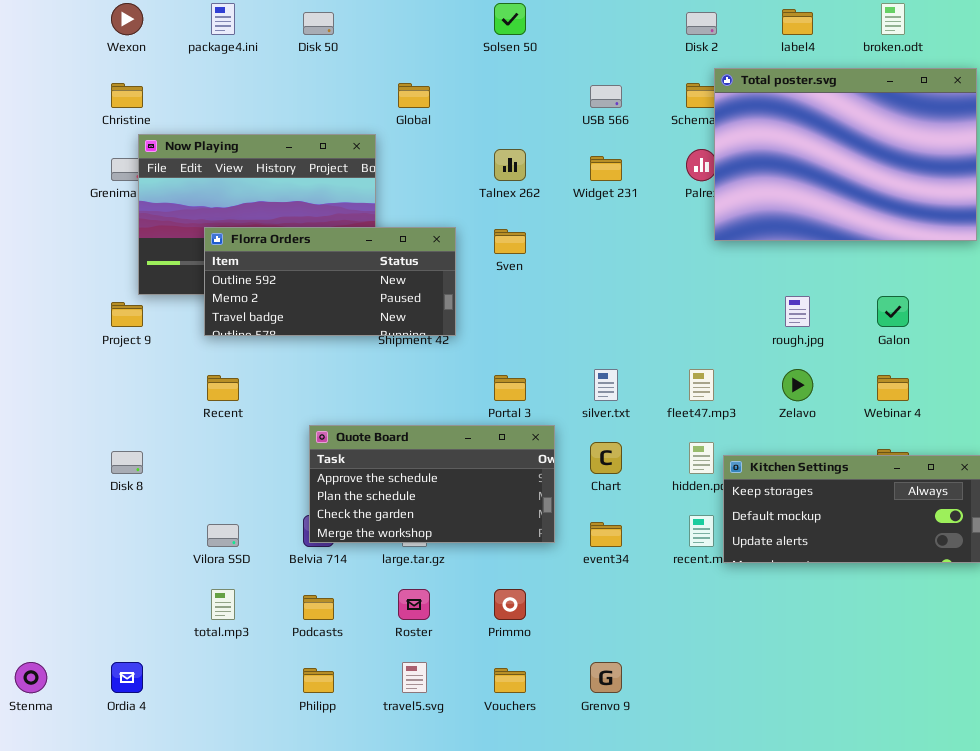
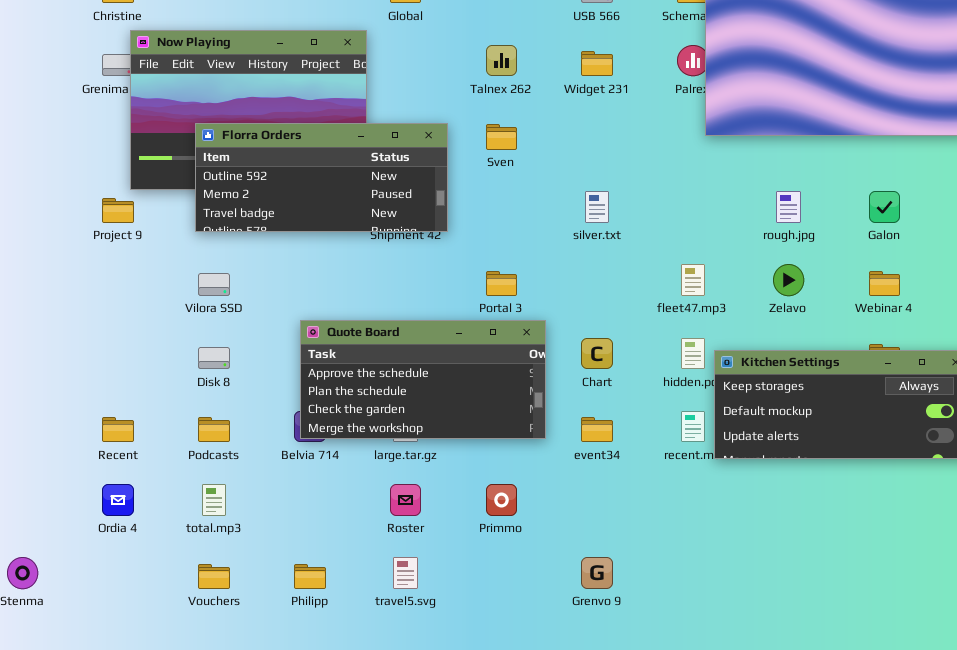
silver.txt: [594,369,618,401] -> [585,191,609,223], moved
Recent: [207,375,239,401] -> [102,417,134,442], moved
Disk 8: [111,451,143,474] -> [198,347,230,369], moved
Vilora SSD: [207,524,239,547] -> [198,273,230,296], moved
Podcasts: [303,595,334,620] -> [198,417,230,442], moved
Ordia 4: [111,662,143,693] -> [102,484,134,516], moved
Vouchers: [494,668,526,693] -> [198,564,230,589], moved

